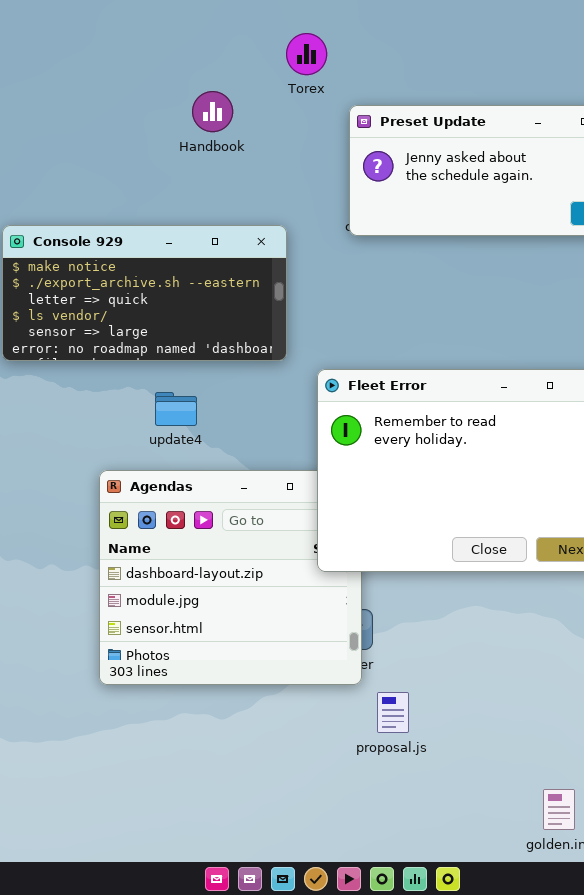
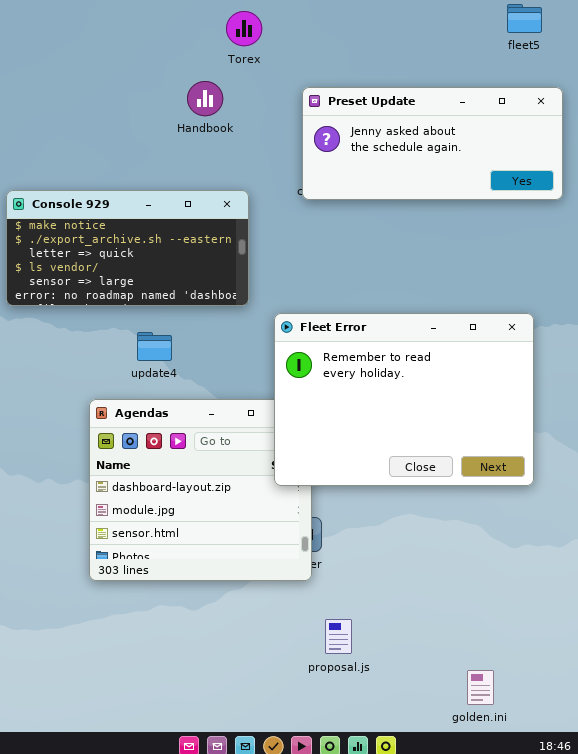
Torex: [286,33,327,75] -> [226,11,262,46], moved
Handbook: [192,91,233,132] -> [187,81,223,116], moved
proposal.js: [377,692,409,733] -> [325,619,352,654], moved

